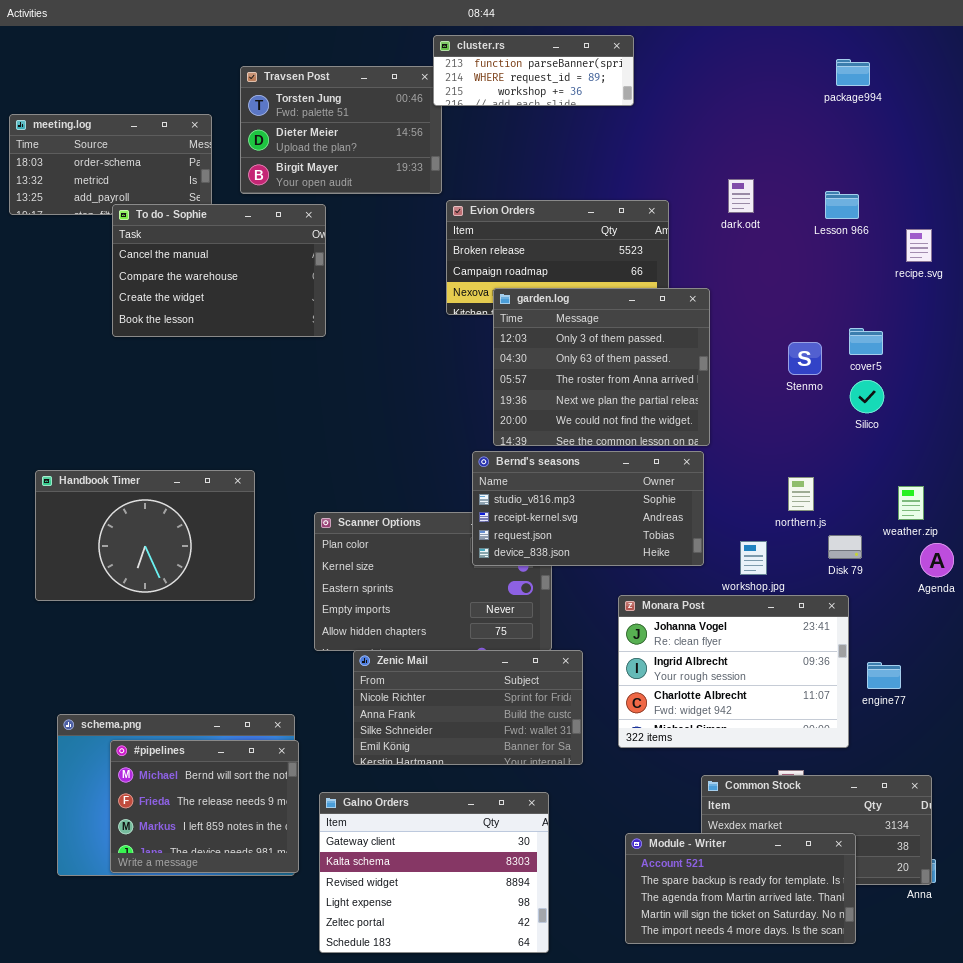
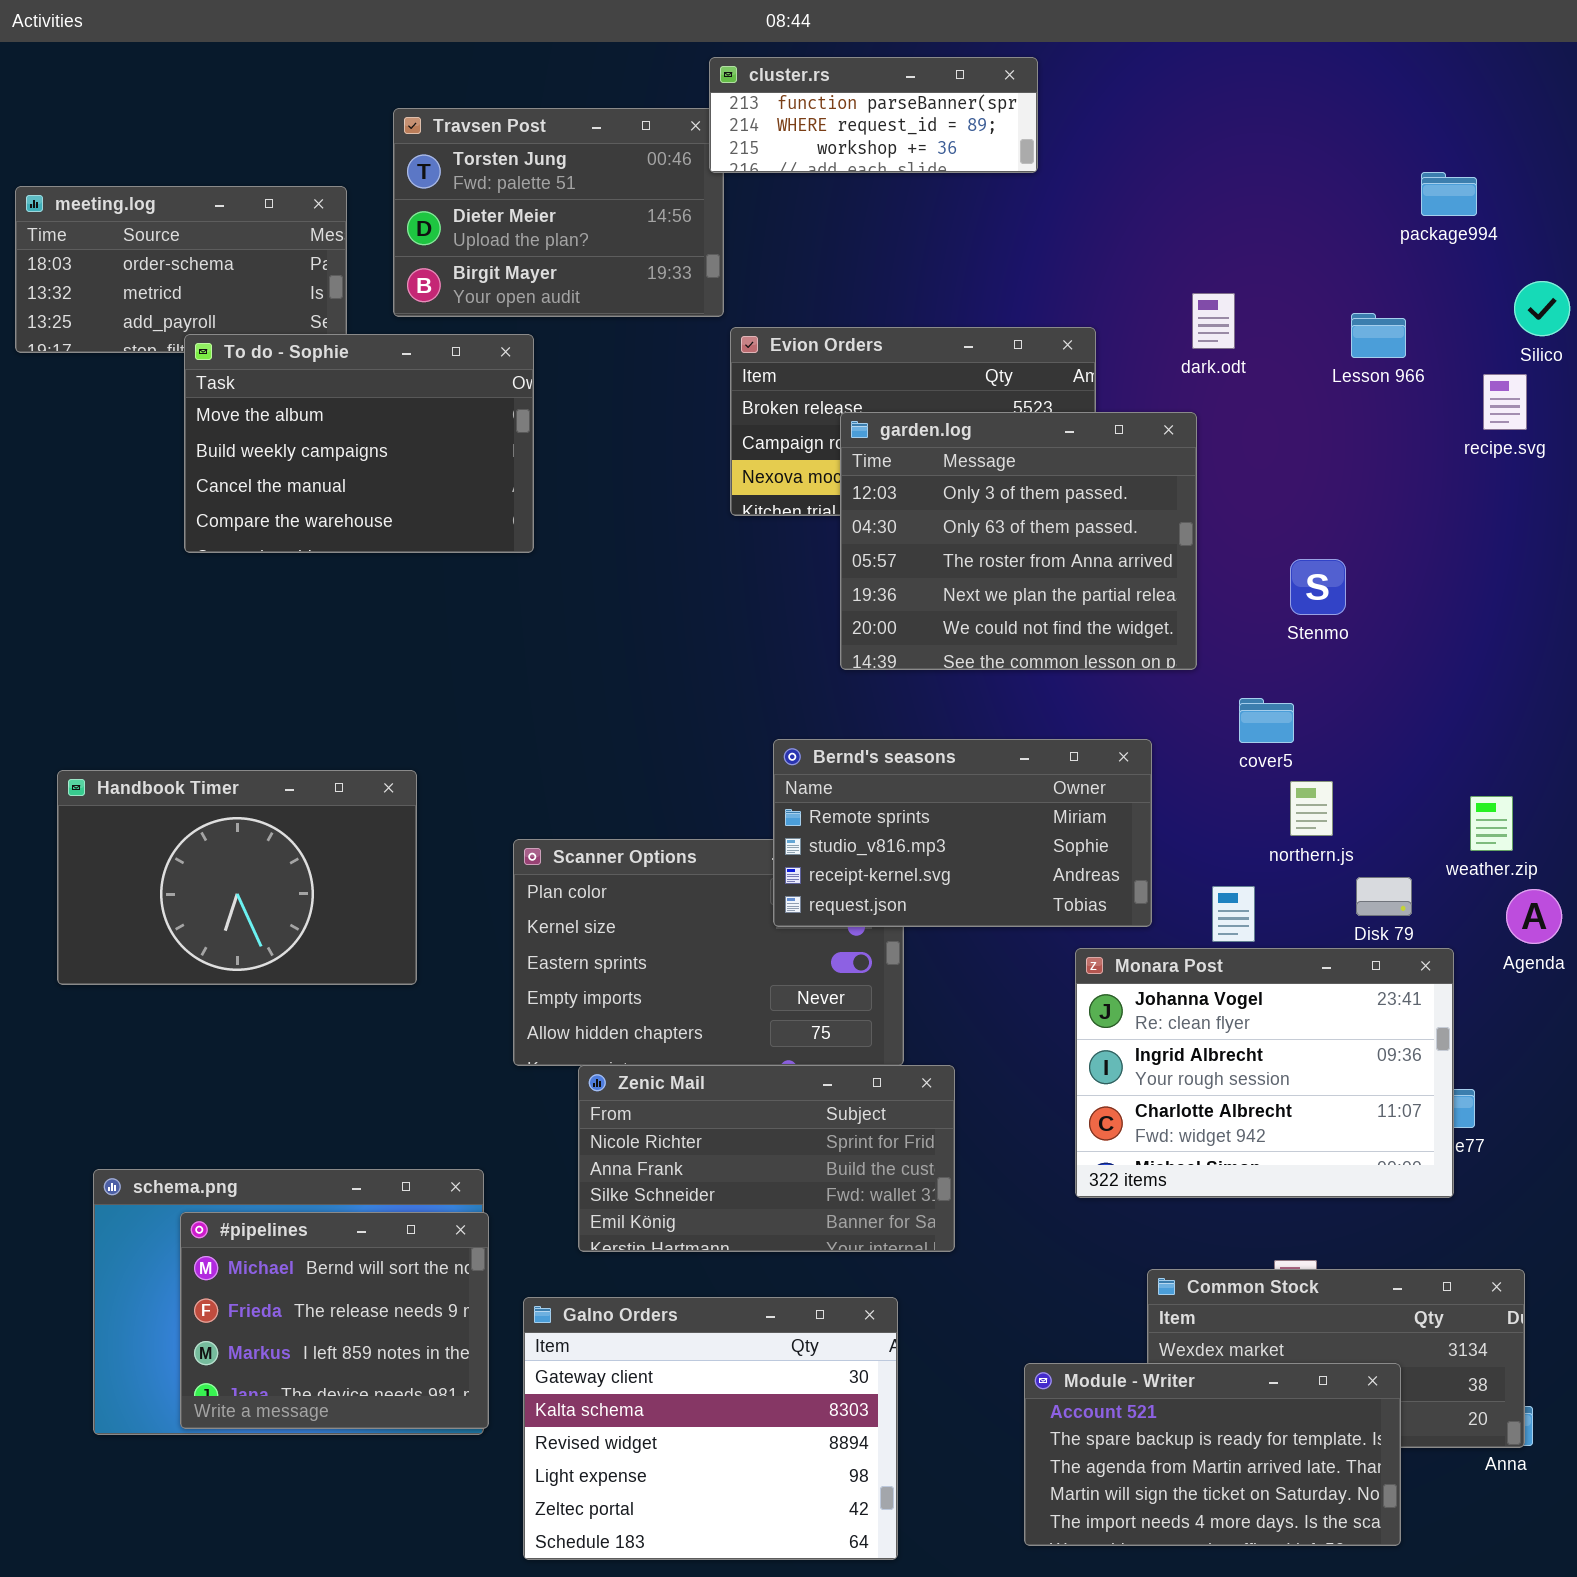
package994: [836,59,870,86] -> [1421,172,1477,216], moved
To do - Sophie: [112,204,326,337] -> [184,334,534,553], scrolled up 2 rows
garden.log: [493,288,710,446] -> [840,412,1197,670], moved
cover5: [849,328,883,355] -> [1239,698,1294,743], moved
Silico: [850,380,884,413] -> [1514,281,1570,336], moved
Bernd's seasons: [472,451,704,566] -> [773,739,1152,927], scrolled up 1 row
Monara Post: [618,595,849,748] -> [1075,948,1454,1198], moved

